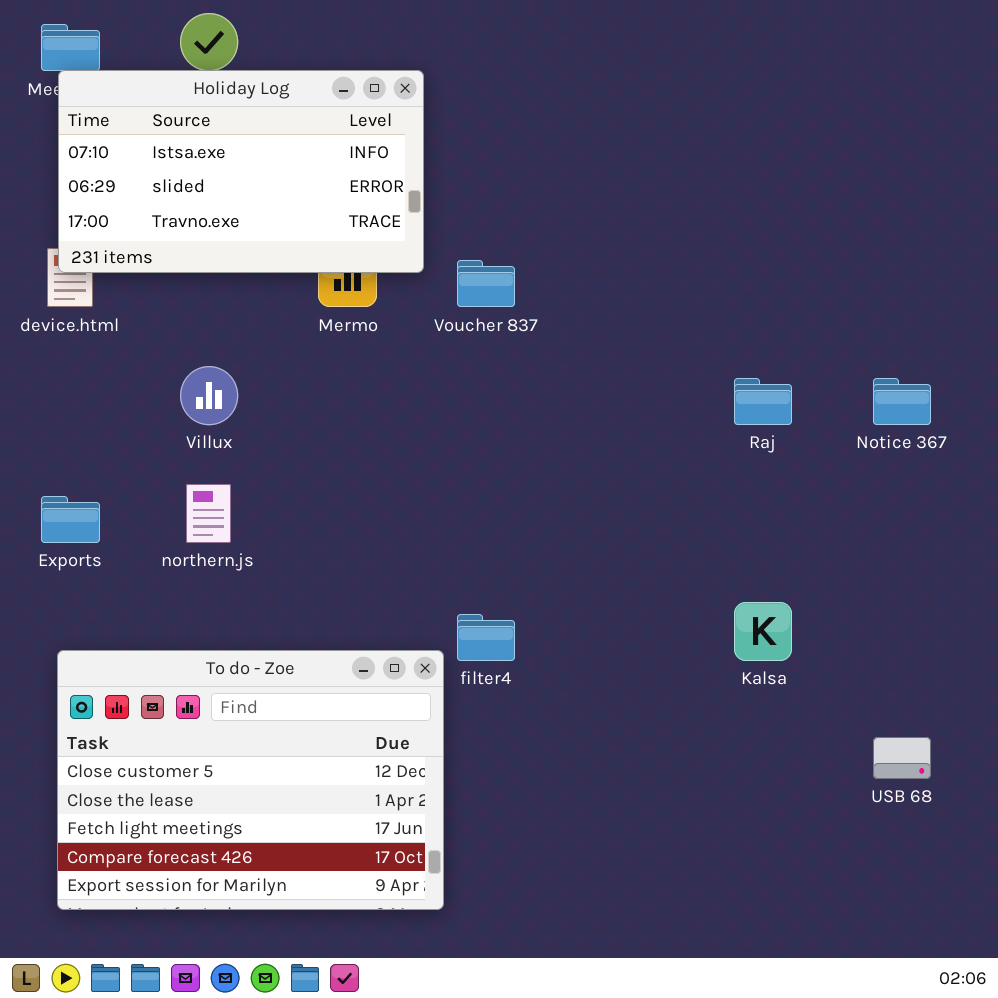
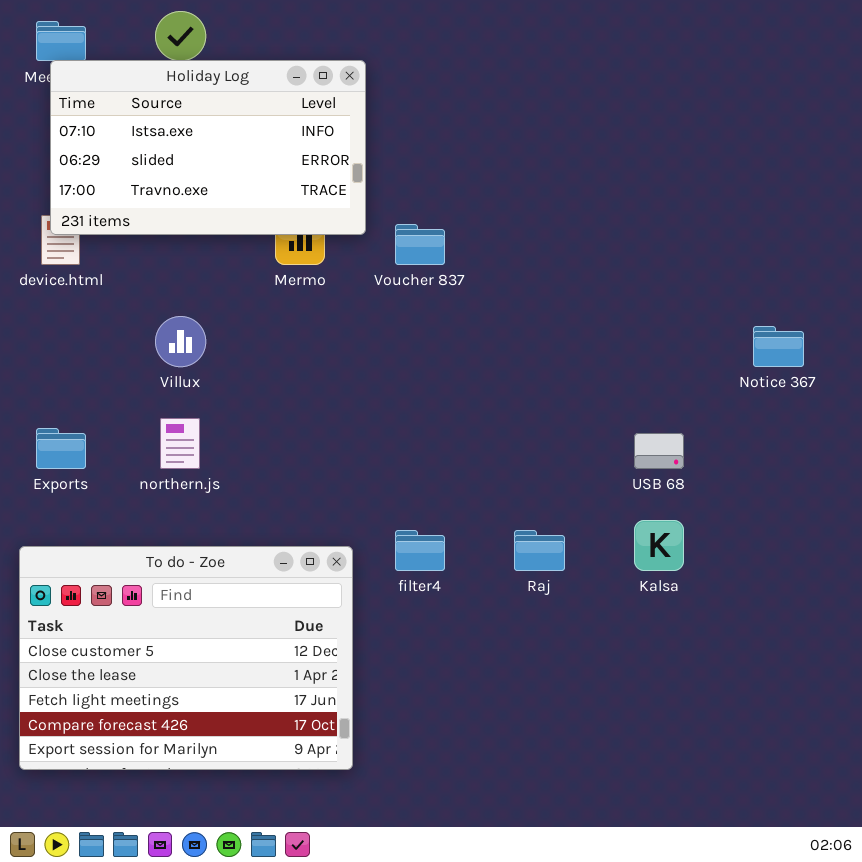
Raj: [734,378,792,425] -> [514,530,565,571], moved
To do - Zoe: [57,650,444,910] -> [19,546,353,770], moved
USB 68: [873,737,931,779] -> [634,433,684,469], moved

